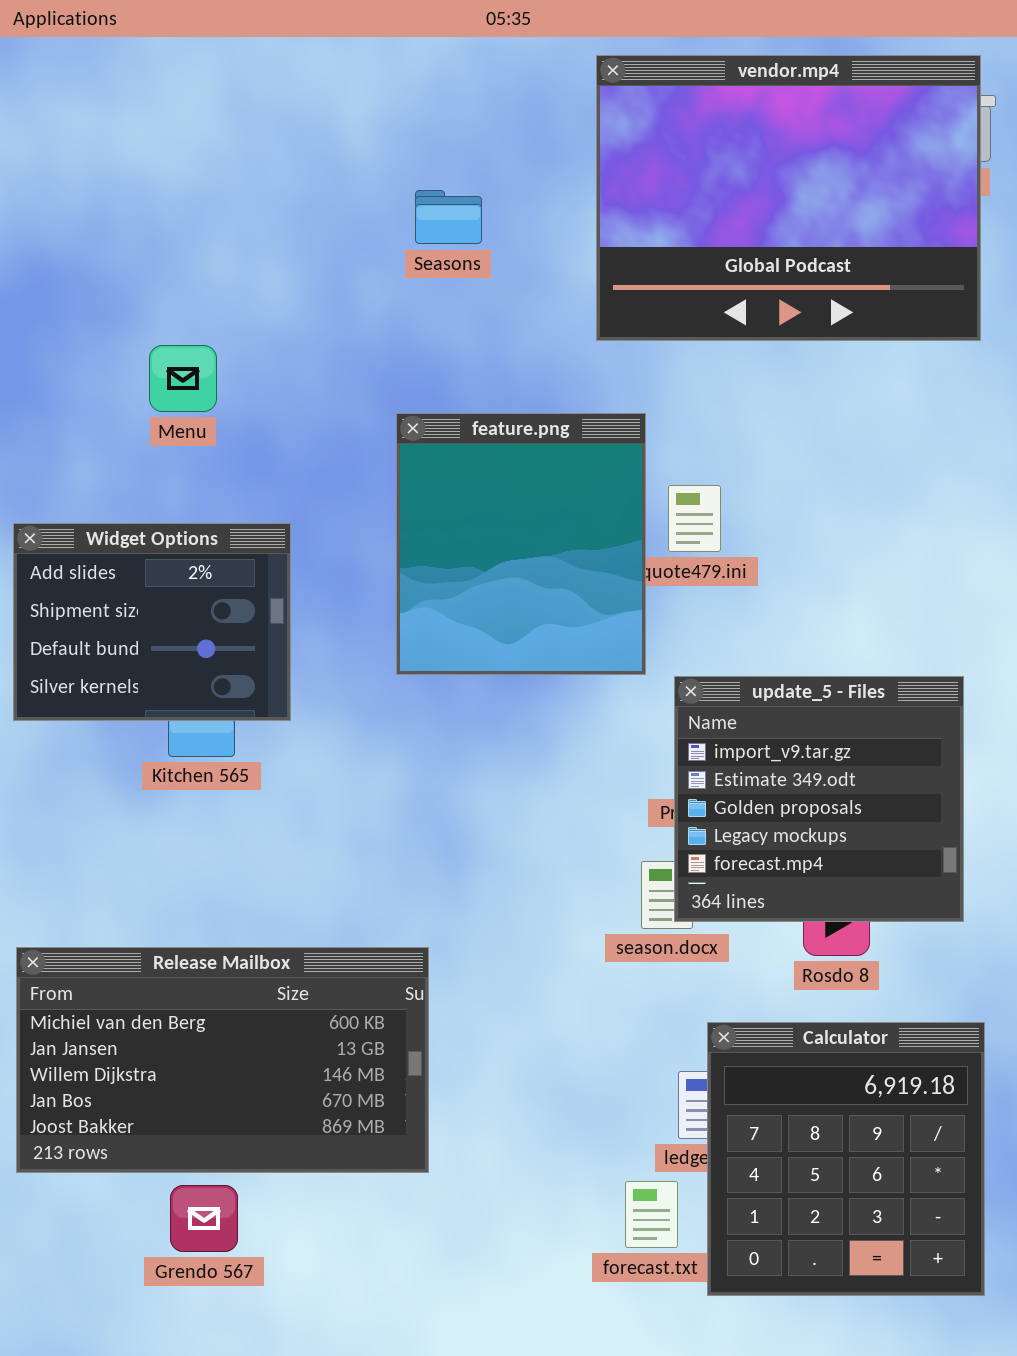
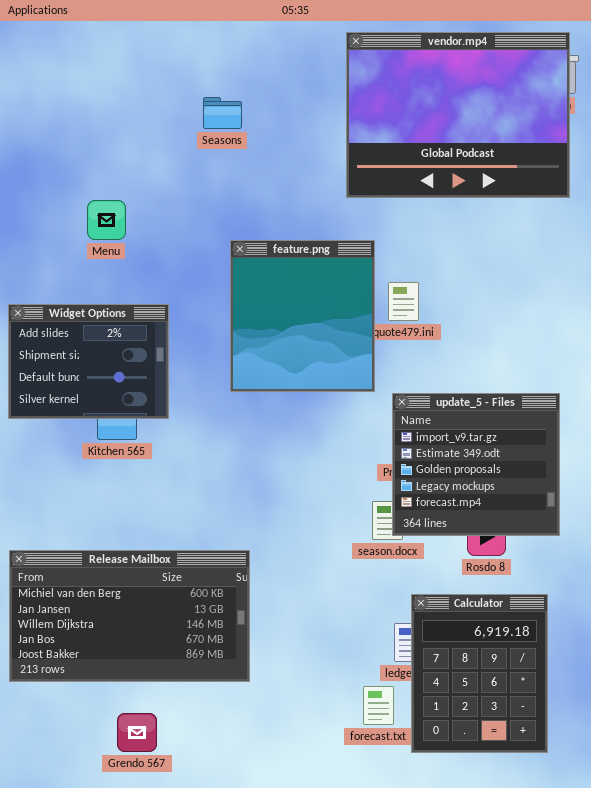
Seasons: [415,190,482,244] -> [203,97,242,129], moved
Calculator: [707,1022,985,1296] -> [411,594,548,753], resized
Grendo 567: [170,1185,238,1252] -> [117,713,157,752], moved

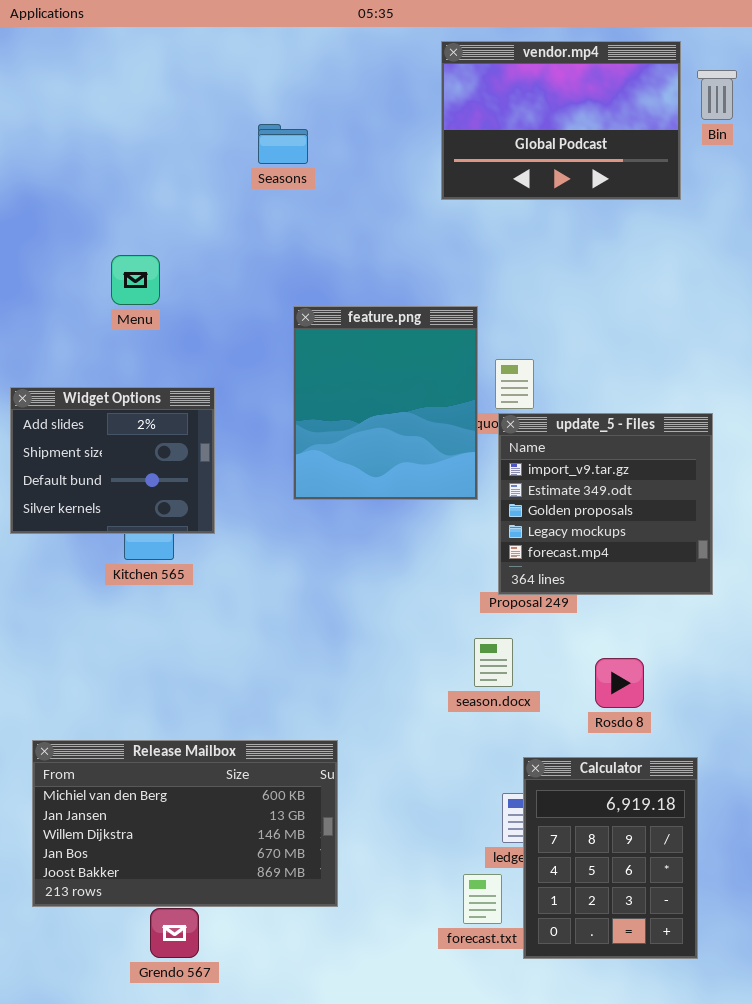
vendor.mp4: [346,32,570,198] -> [441,41,681,200], resized
update_5 - Files: [392,393,560,536] -> [498,413,713,595], moved
Release Mailbox: [9,550,250,682] -> [32,740,338,907], moved

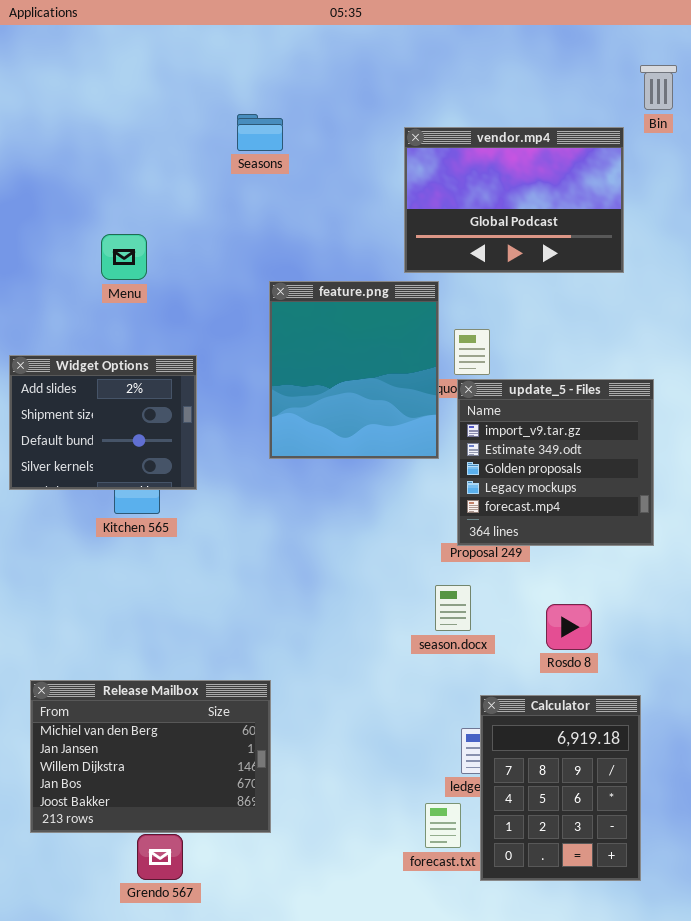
vendor.mp4: [441,41,681,200] -> [404,127,624,273], moved
Release Mailbox: [32,740,338,907] -> [30,680,271,833], resized

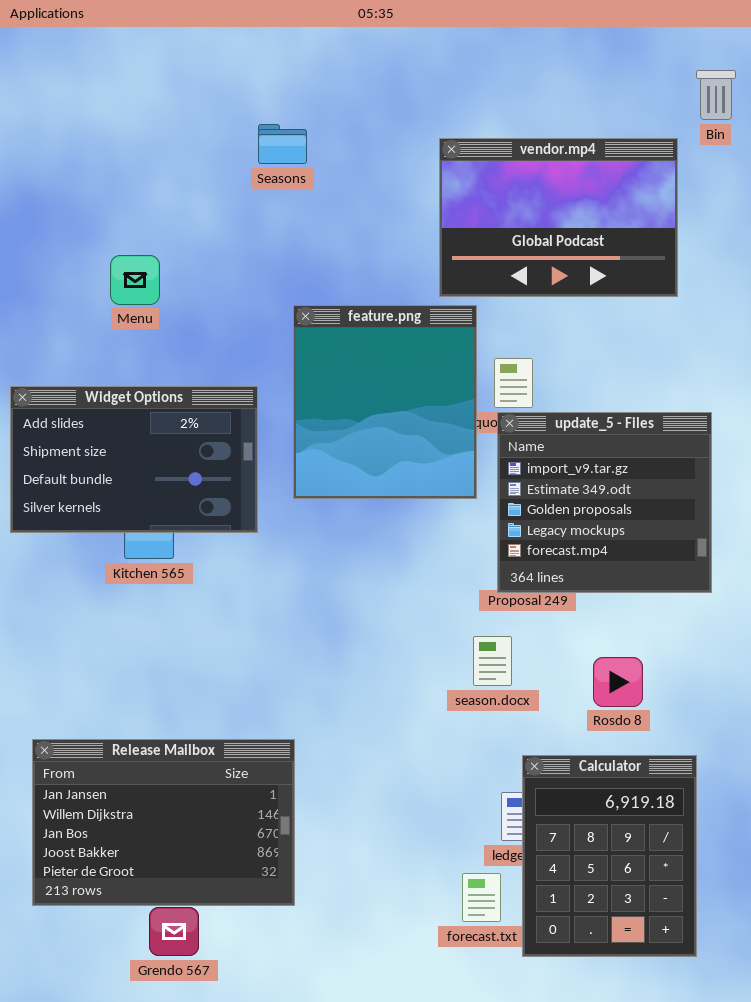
Widget Options: [9,355,197,490] -> [10,386,258,533], resized
Release Mailbox: [30,680,271,833] -> [32,739,295,906], scrolled down 1 row

